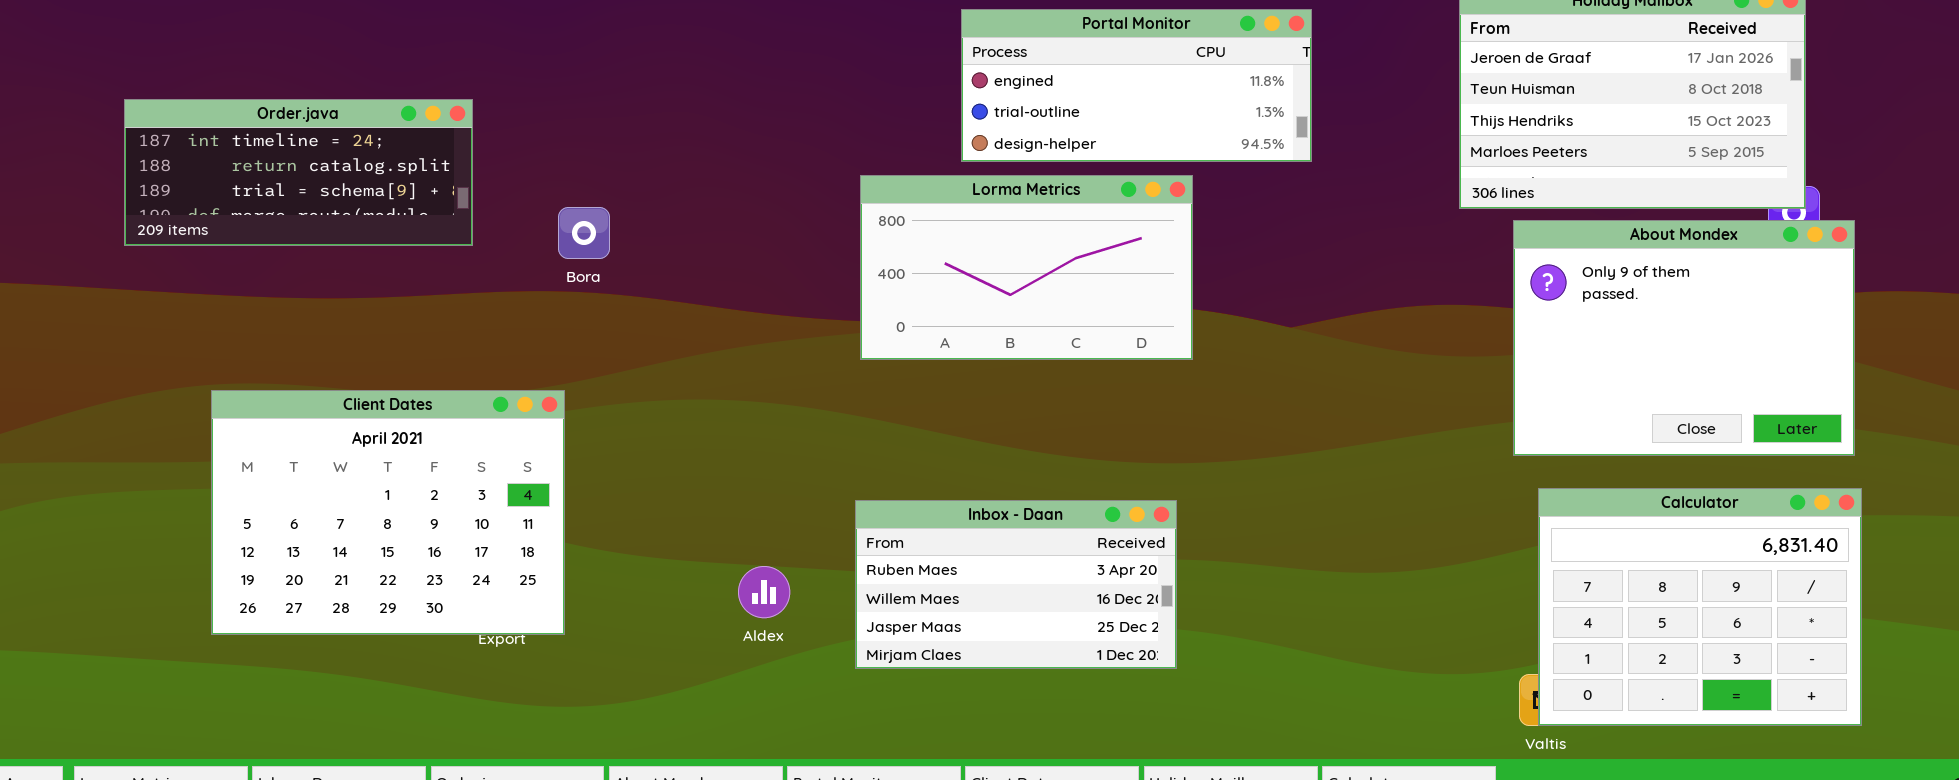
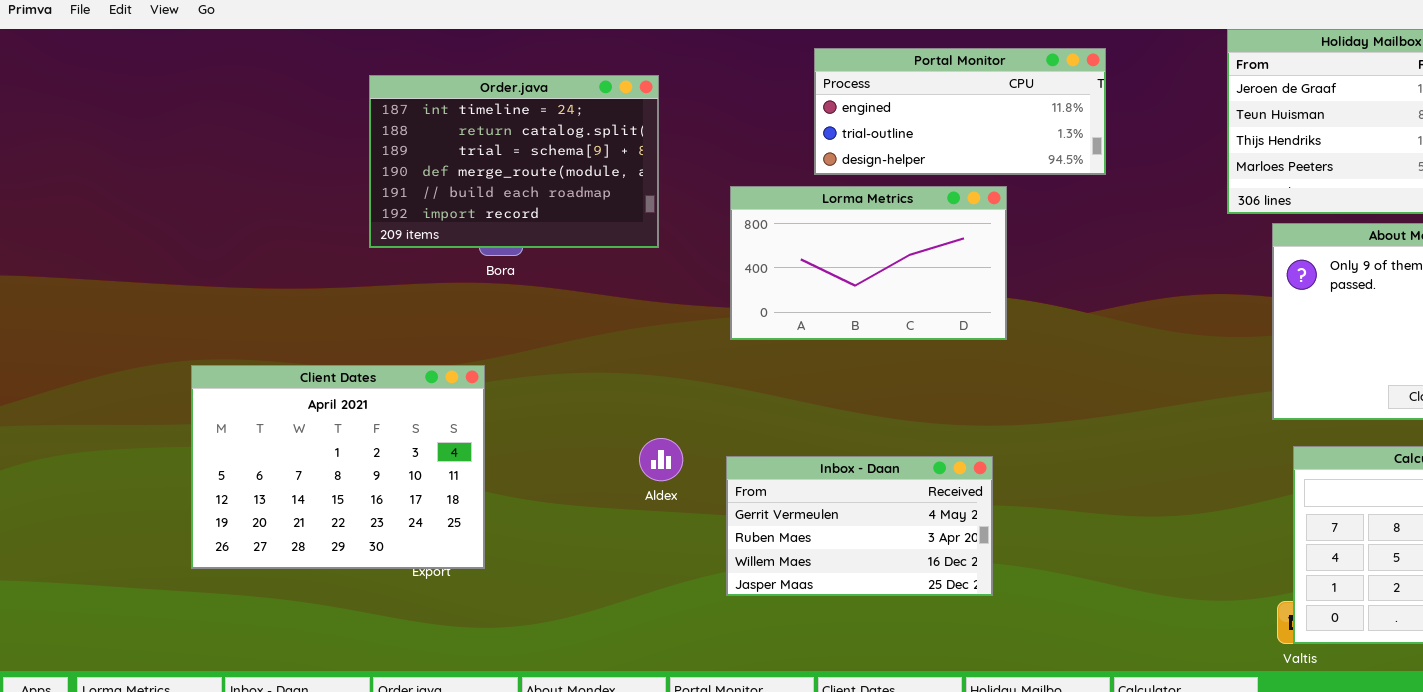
Order.java: [124,99,473,246] -> [369,75,659,248], moved, resized
Inbox - Daan: [855,500,1177,669] -> [726,456,993,596], scrolled up 1 row
Aldex: [738,566,790,618] -> [639,438,683,481], moved

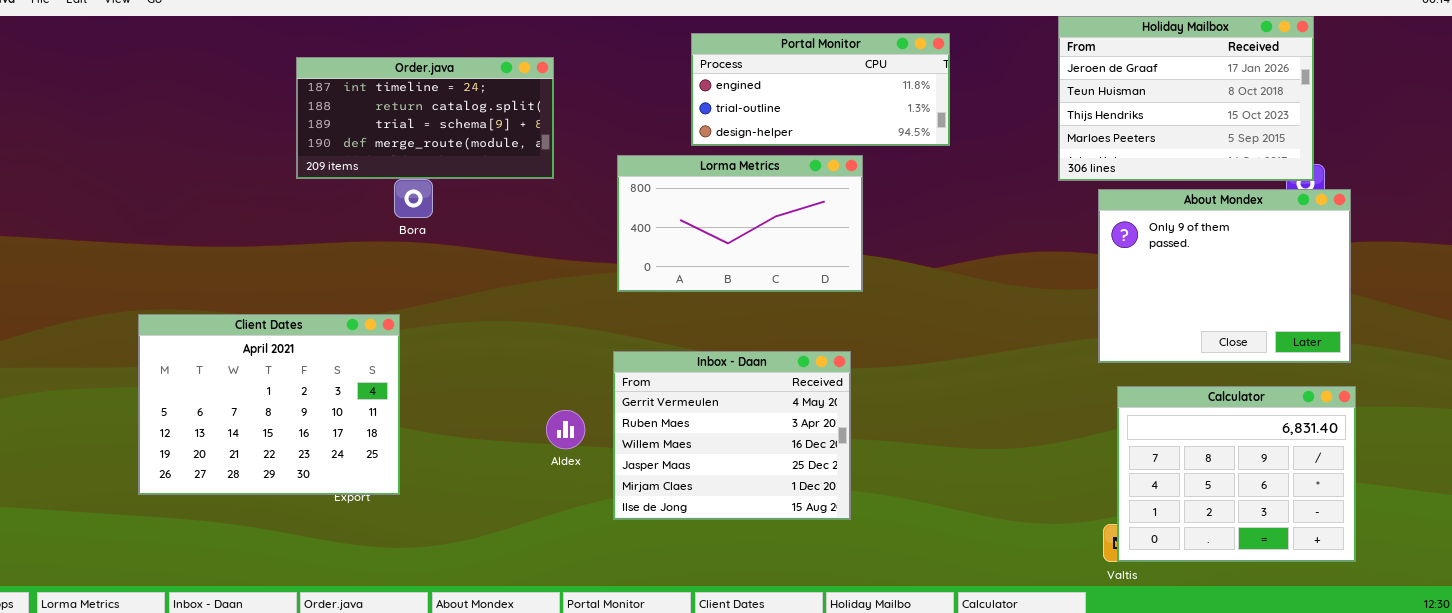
Order.java: [369,75,659,248] -> [296,57,554,179], resized
Aldex: [639,438,683,481] -> [546,410,585,449], moved
Inbox - Daan: [726,456,993,596] -> [613,351,851,520], resized

